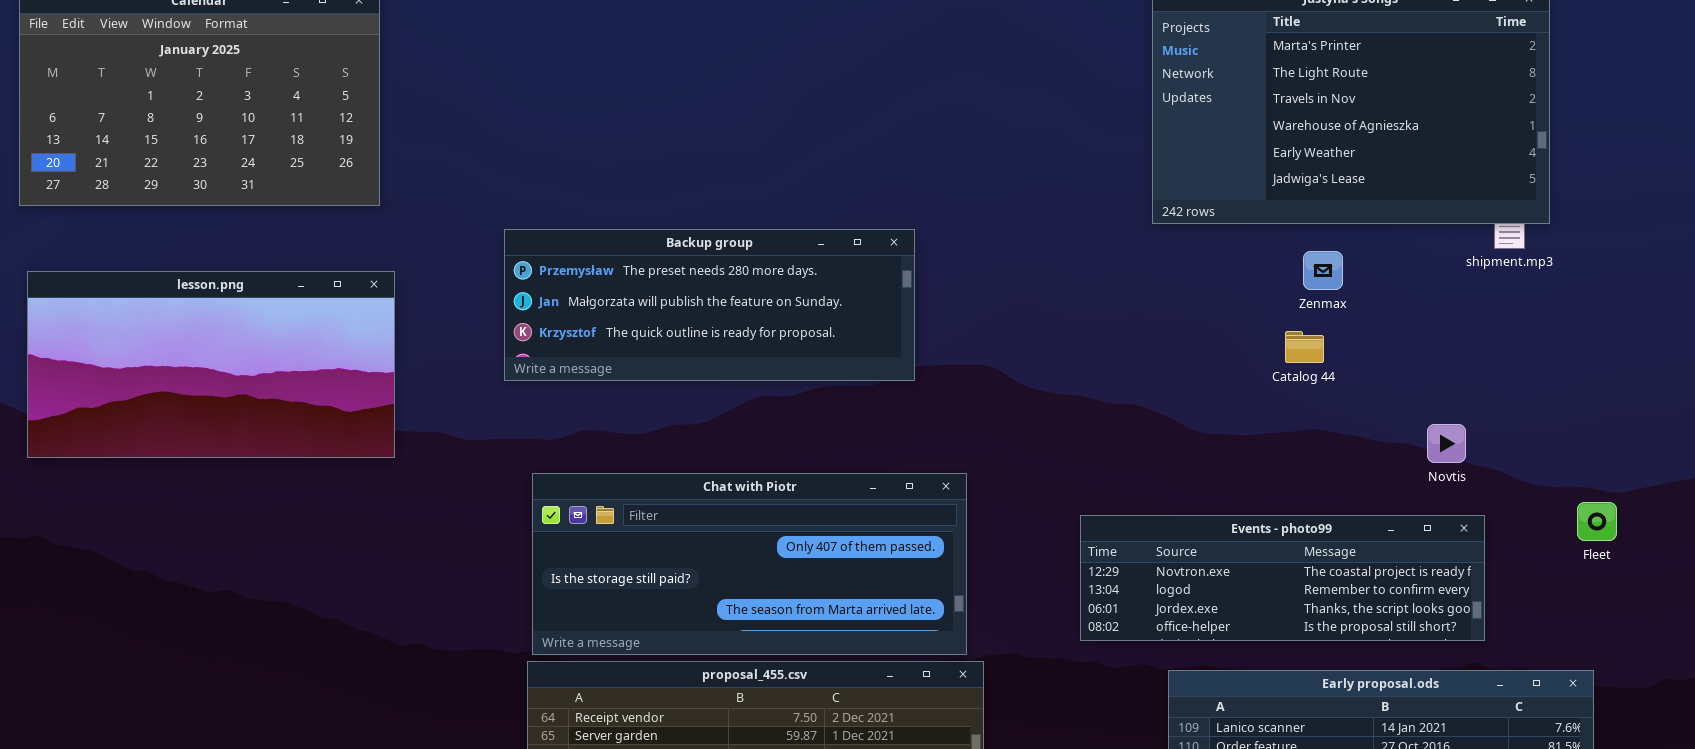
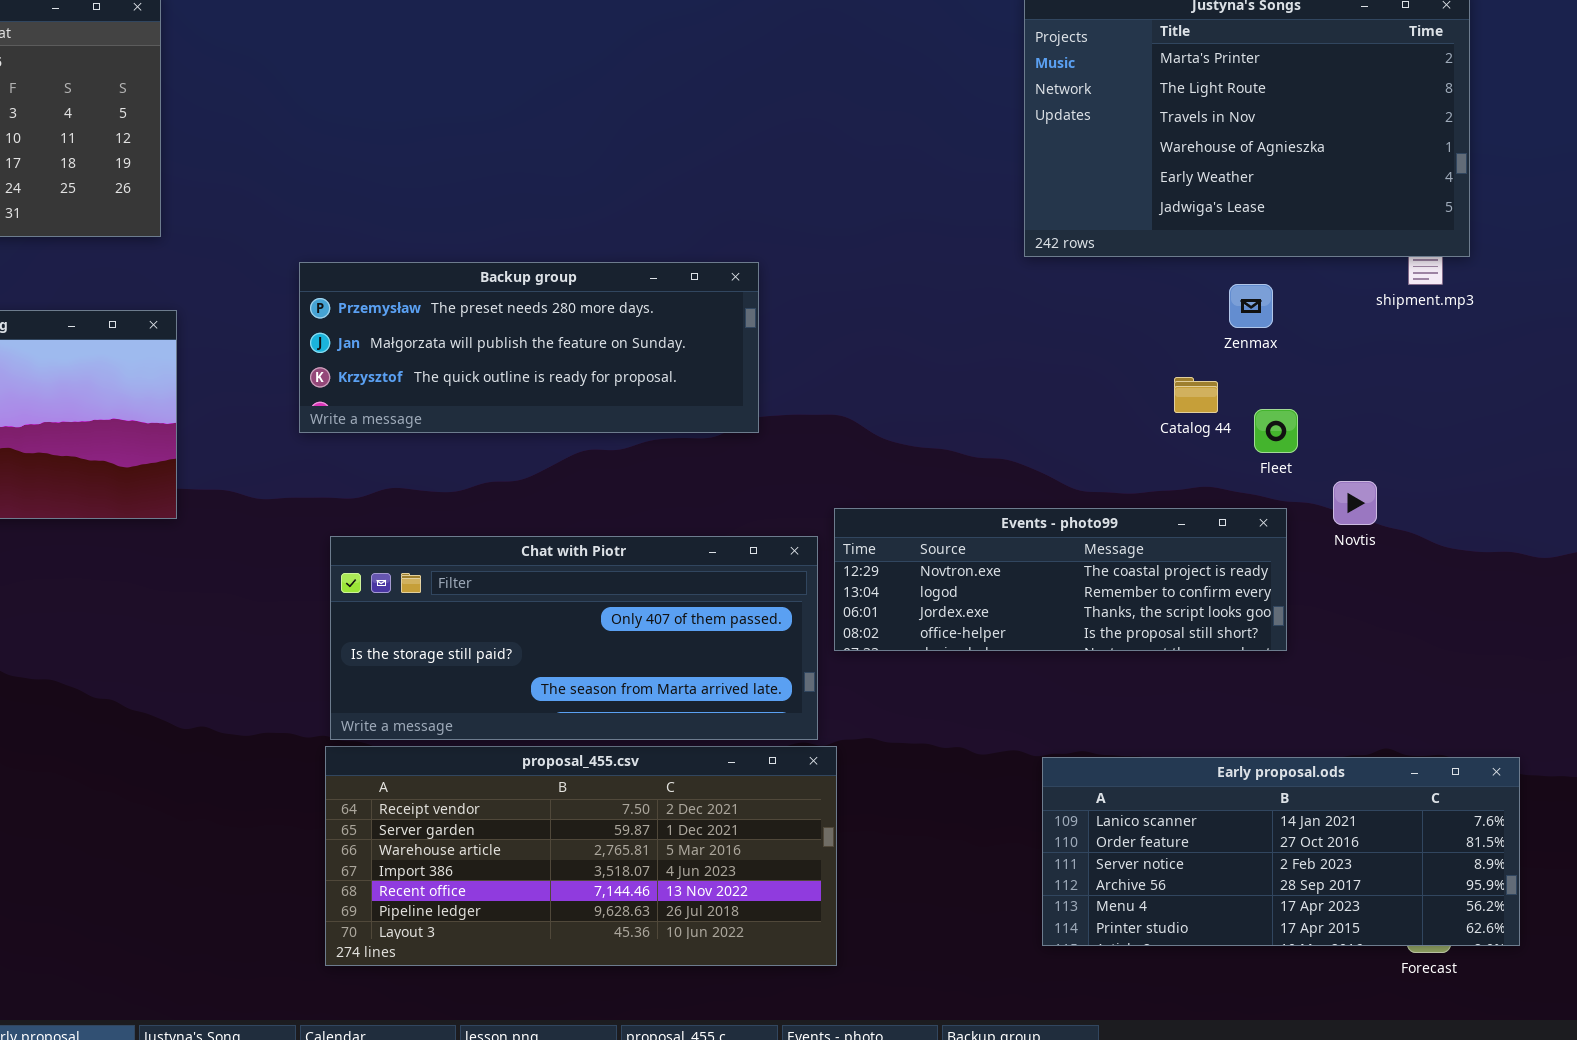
Zenmax: [1303,251,1343,290] -> [1229,284,1273,328], moved
Fleet: [1577,502,1617,541] -> [1254,409,1298,453], moved
Events - photo99: [1080,515,1485,641] -> [834,508,1287,651], moved

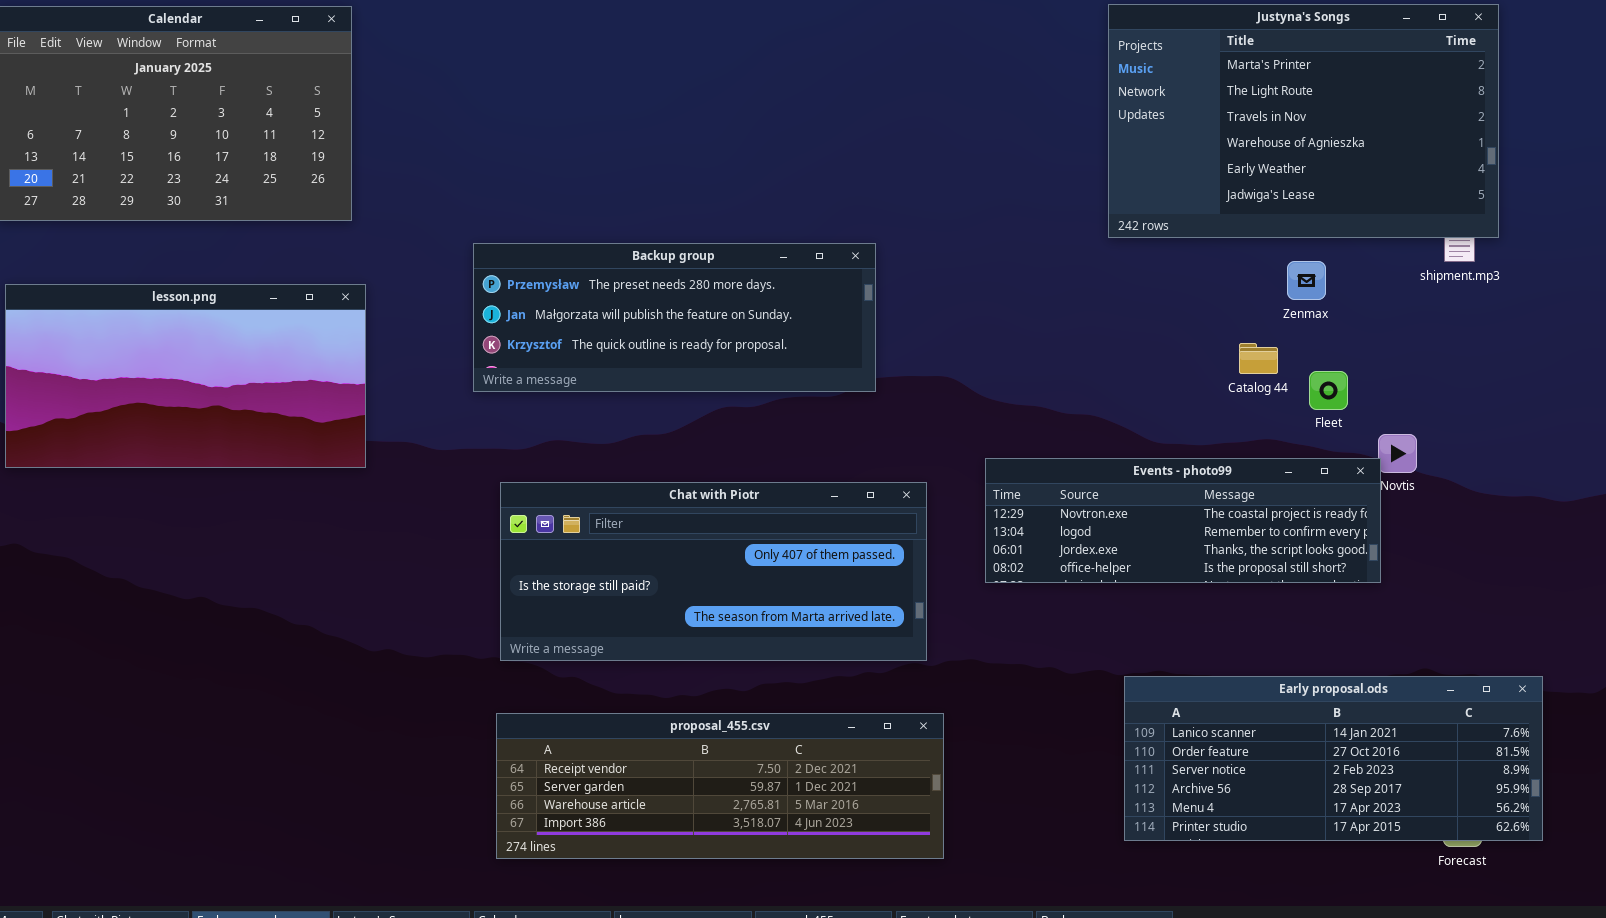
Events - photo99: [834,508,1287,651] -> [985,458,1381,583], moved
proposal_455.csv: [325,746,837,966] -> [496,713,944,859], resized

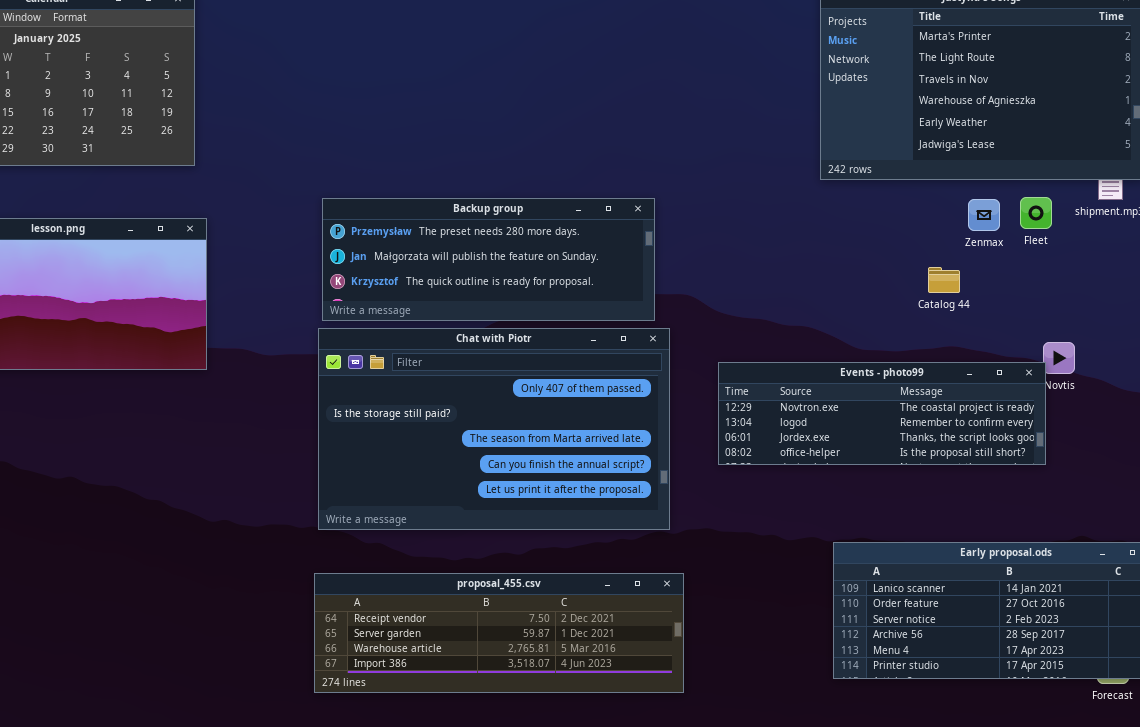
Backup group: [473,243,876,392] -> [322,198,655,321], moved
Fleet: [1309,371,1348,410] -> [1020,197,1052,229], moved
Chat with Piotr: [500,482,927,661] -> [318,328,670,530], resized

